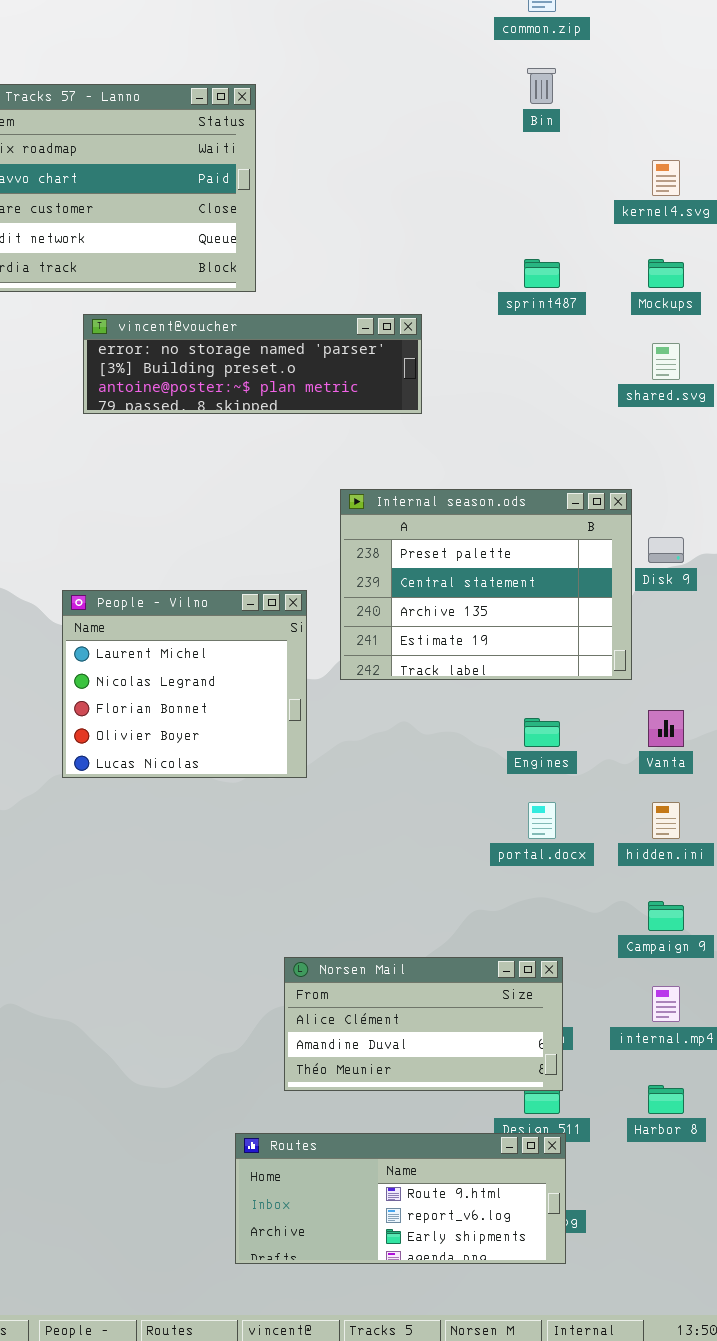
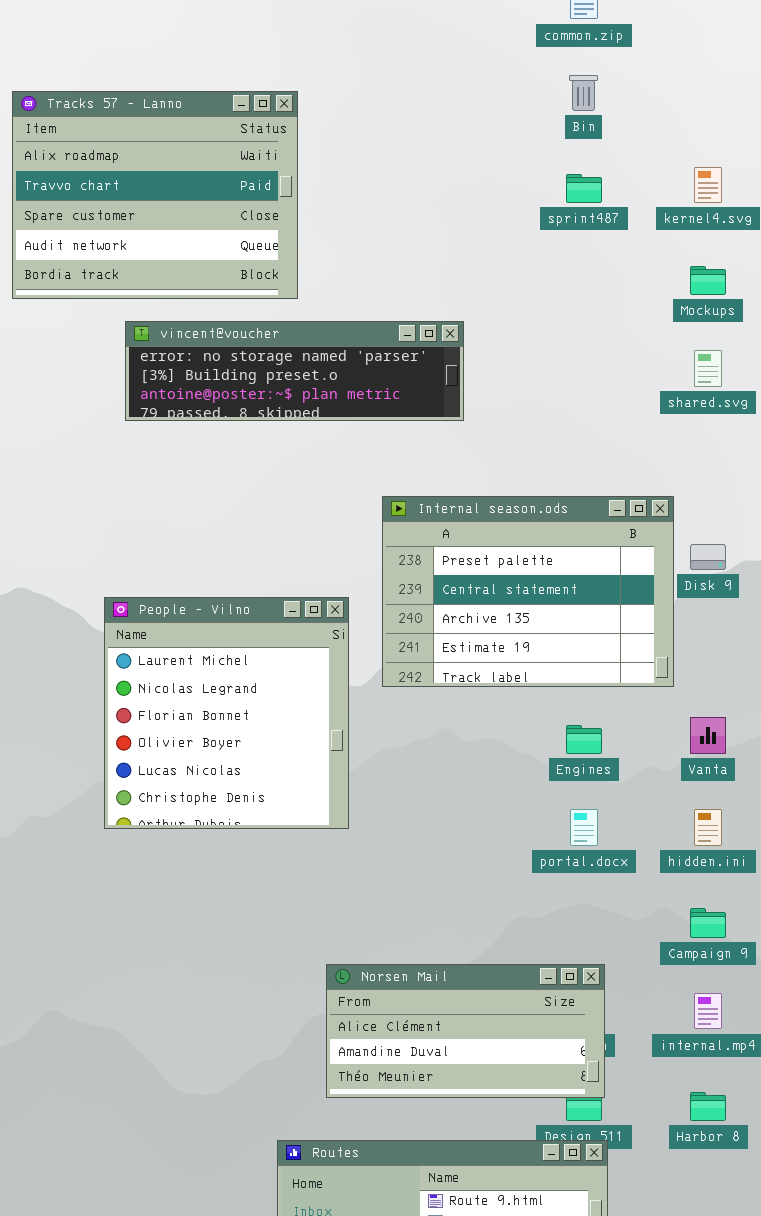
sprint487: [524,259,560,288] -> [566,174,602,203], moved
People - Vilno: [62,590,307,778] -> [104,597,349,829], resized

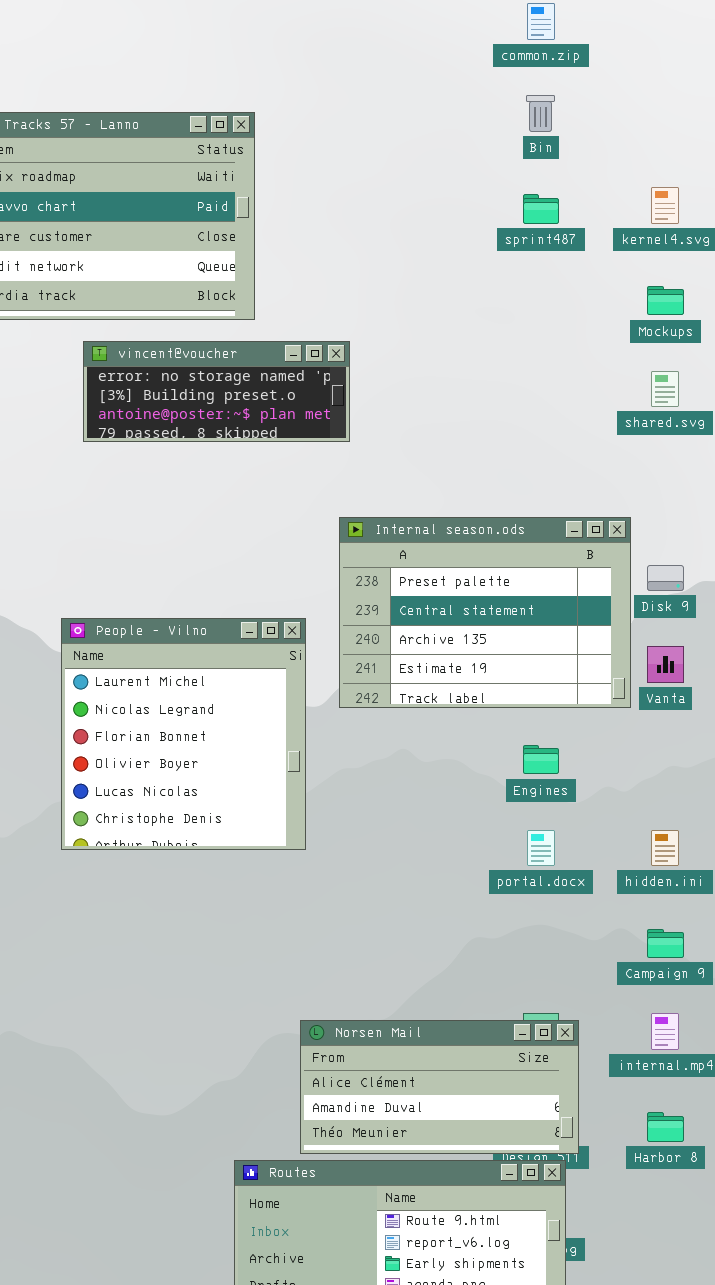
vincent@voucher: [125,321,464,421] -> [83,341,350,442], resized
Vanta: [690,717,726,754] -> [647,646,684,683], moved
Norsen Mail: [326,964,605,1098] -> [300,1020,579,1154], moved

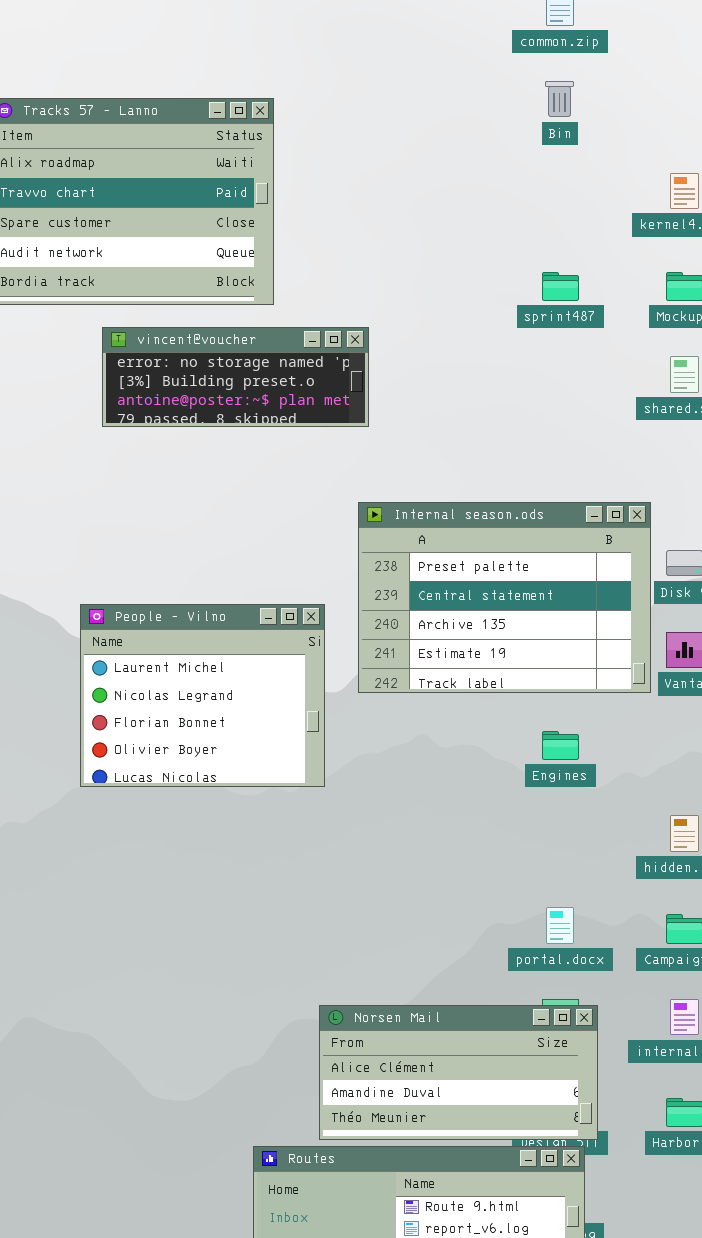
sprint487: [523,194,559,224] -> [542,272,579,301], moved
People - Vilno: [61,618,306,850] -> [80,604,325,787], resized
portal.docx: [527,830,555,866] -> [546,907,574,944], moved

